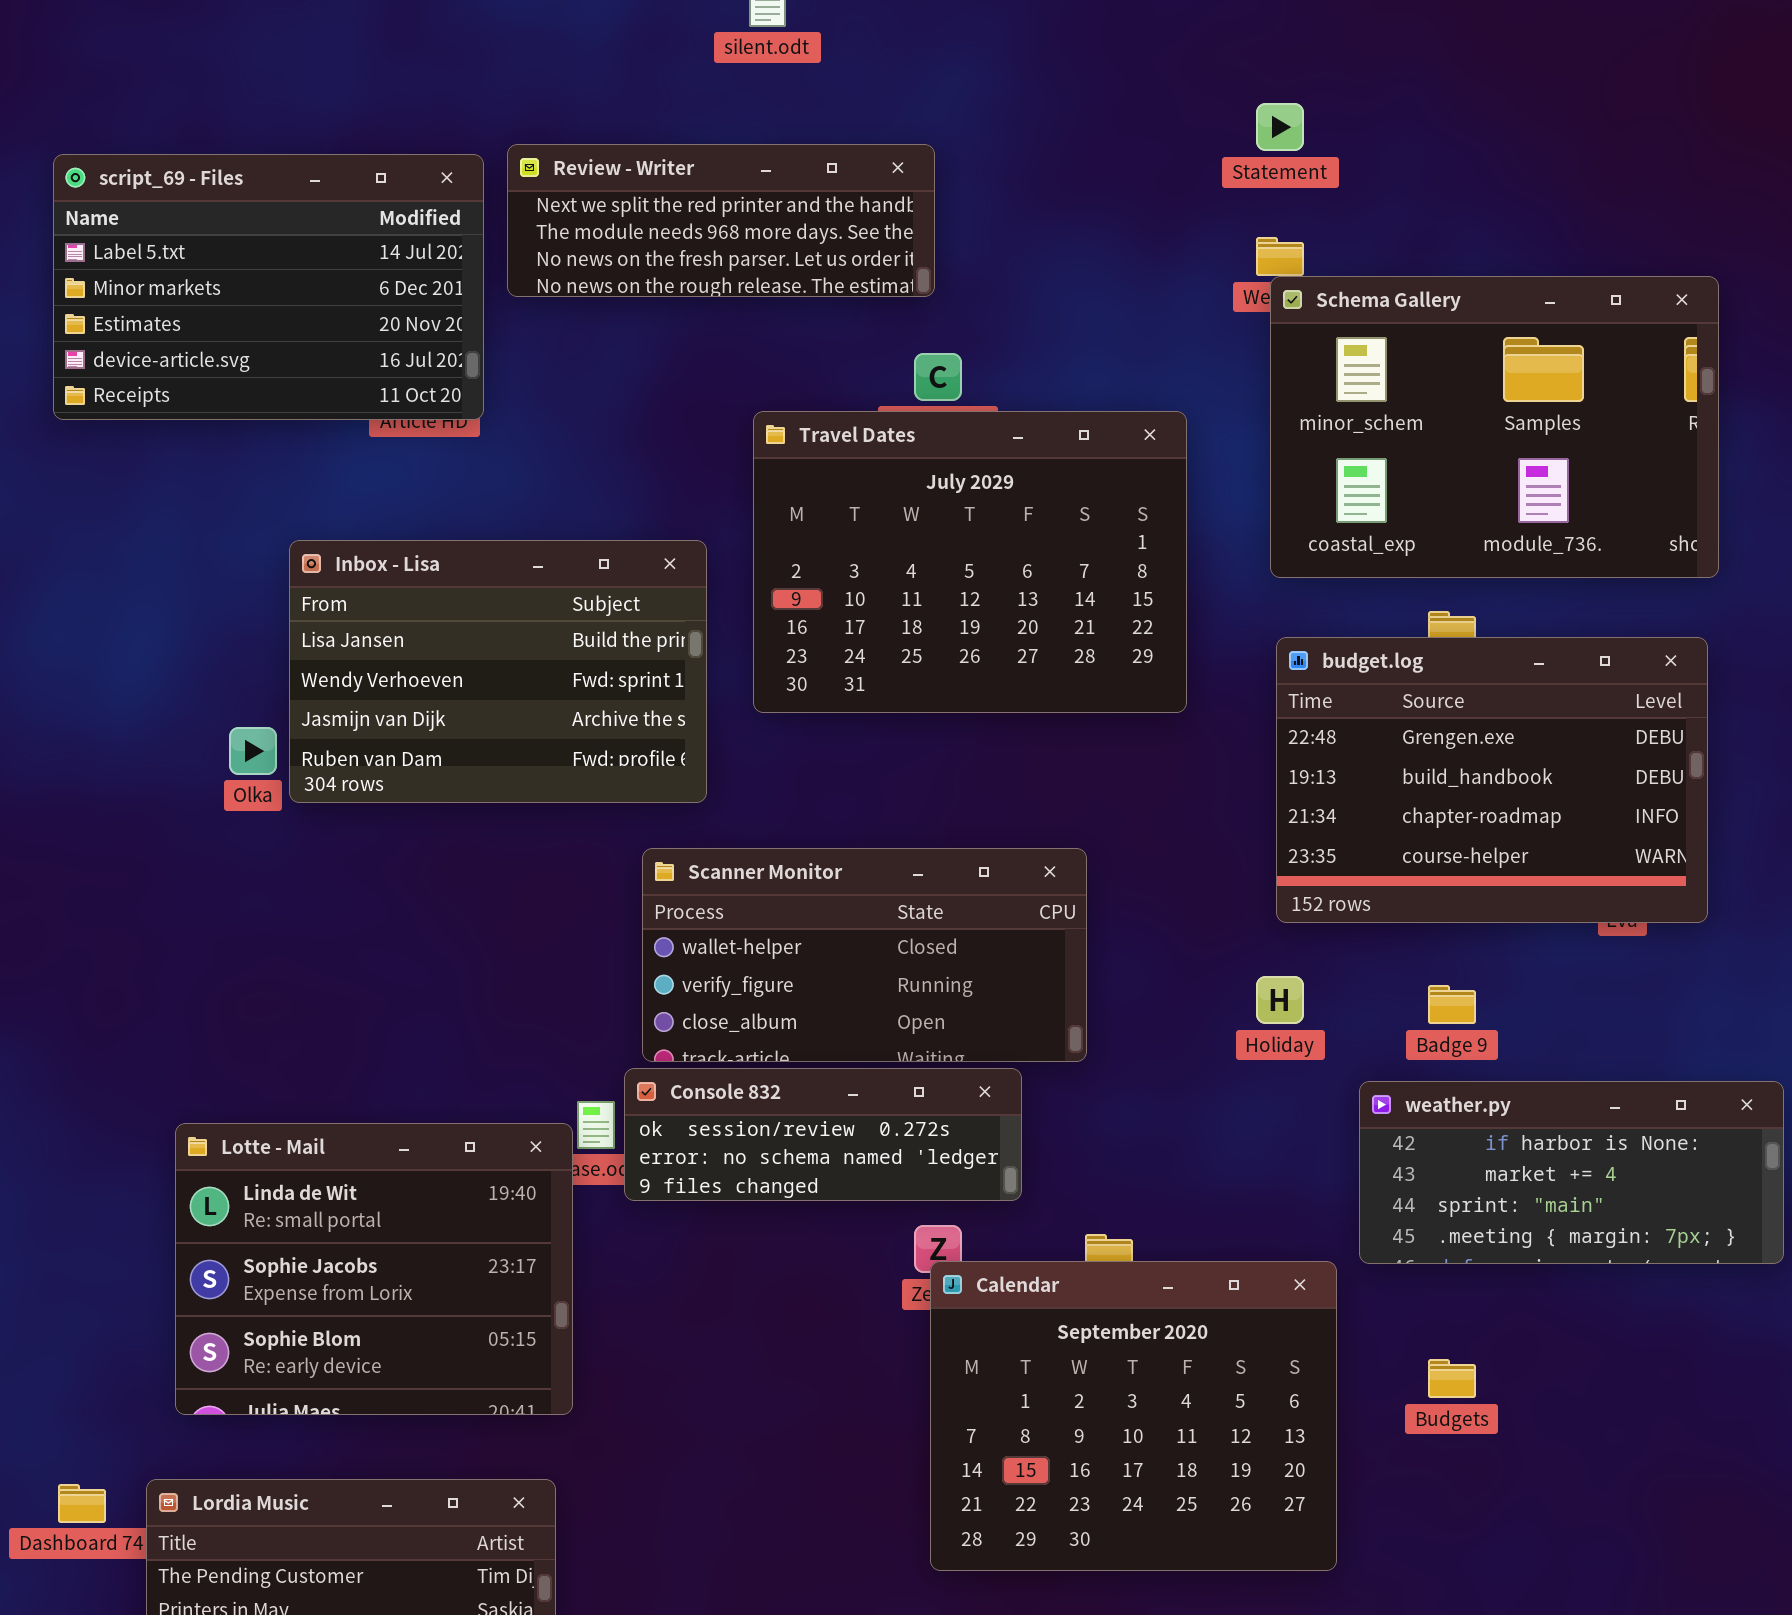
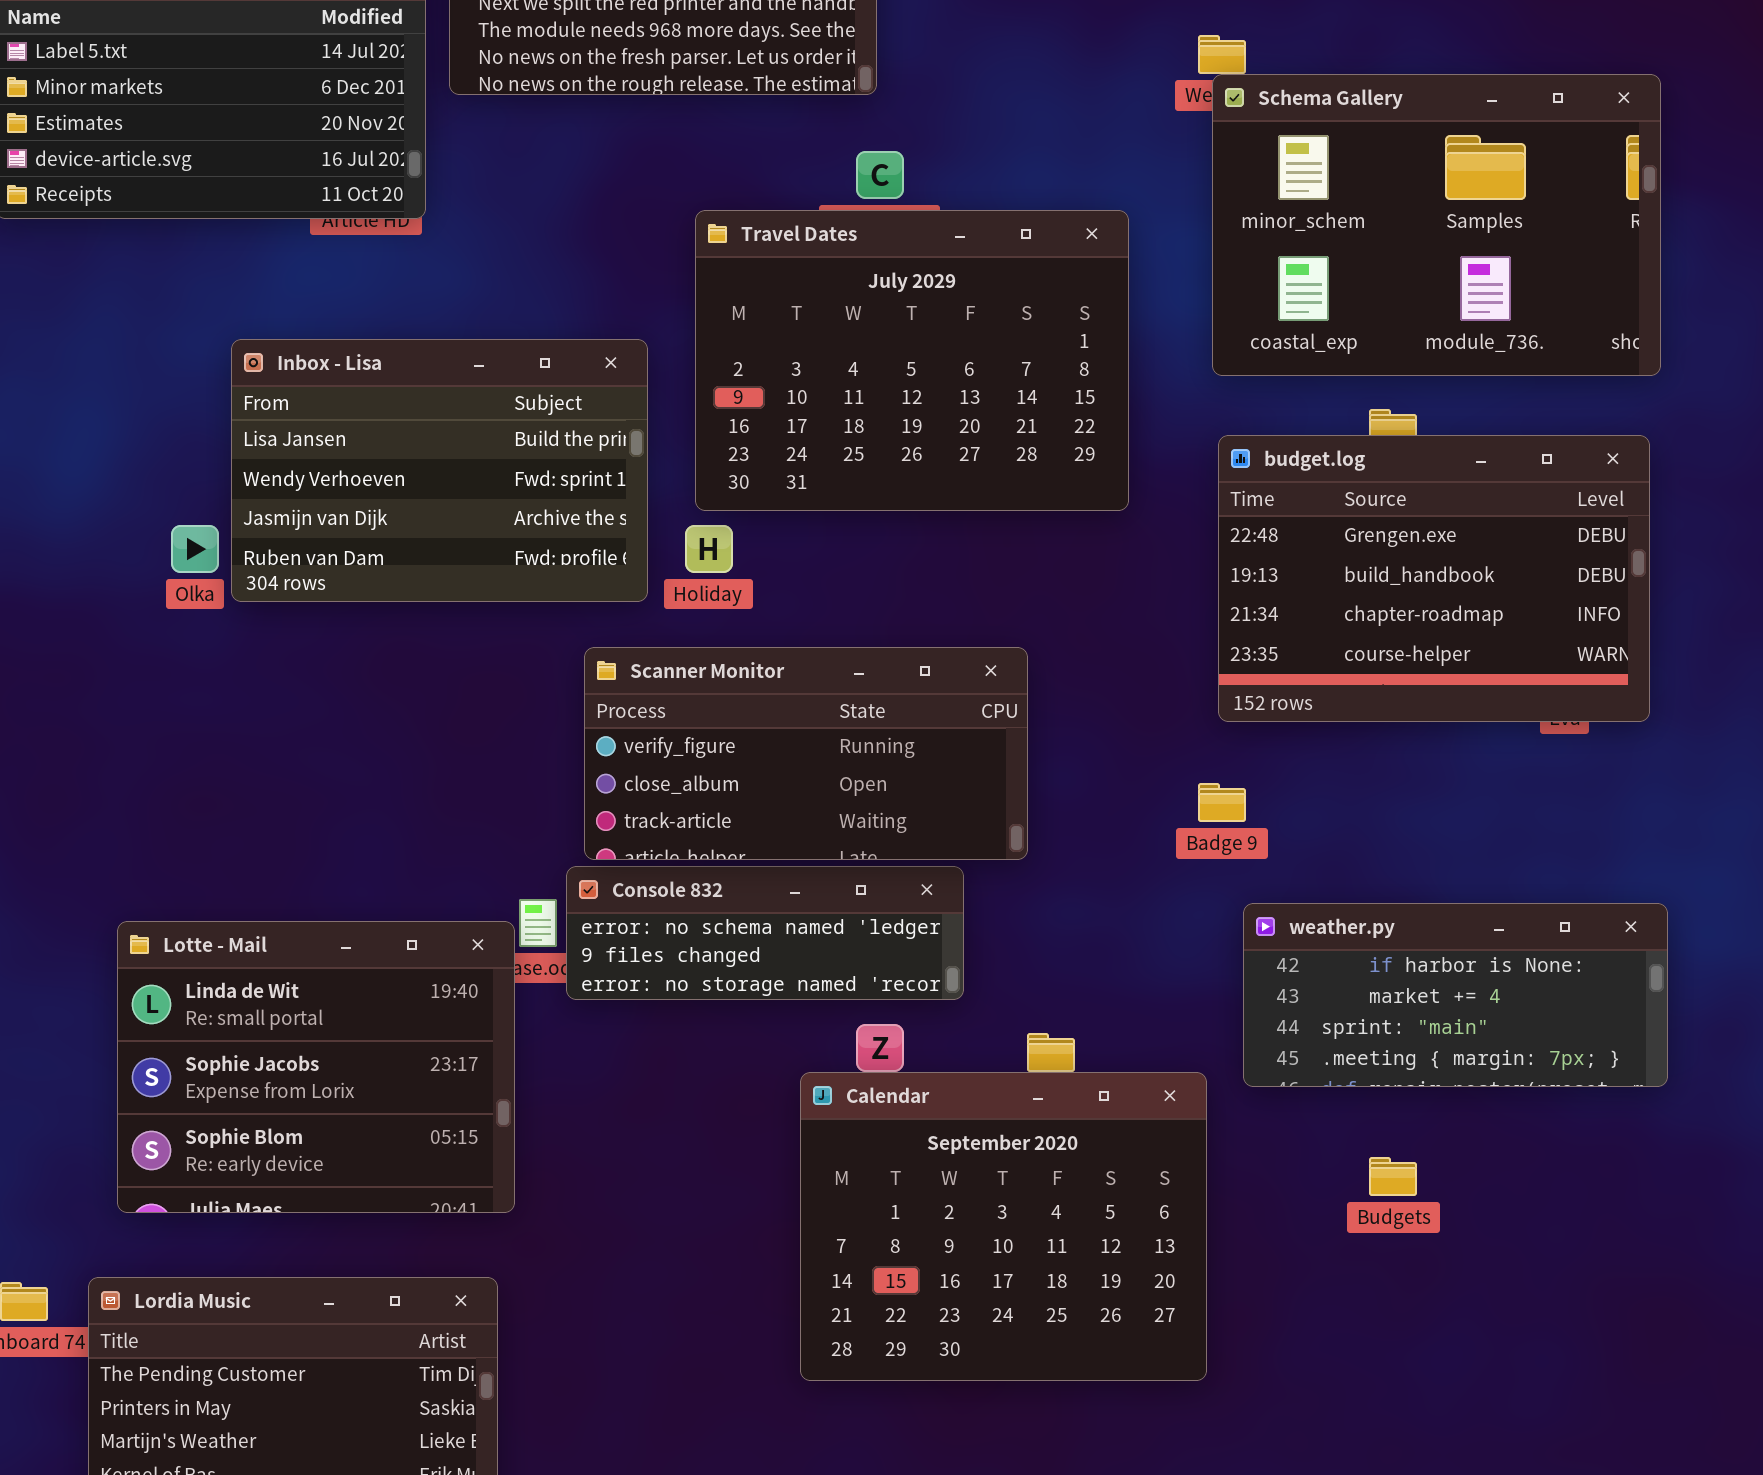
Scanner Monitor: [642,848,1087,1062] -> [584,647,1028,860], scrolled down 1 row
Holiday: [1256,976,1304,1024] -> [685,525,733,573], moved
Badge 9: [1428,985,1476,1024] -> [1198,783,1246,822], moved
Console 832: [624,1068,1022,1201] -> [566,866,964,1000], scrolled down 1 row
weather.py: [1359,1081,1784,1264] -> [1243,903,1668,1087], moved
Calendar: [930,1261,1337,1571] -> [800,1072,1207,1381], moved

